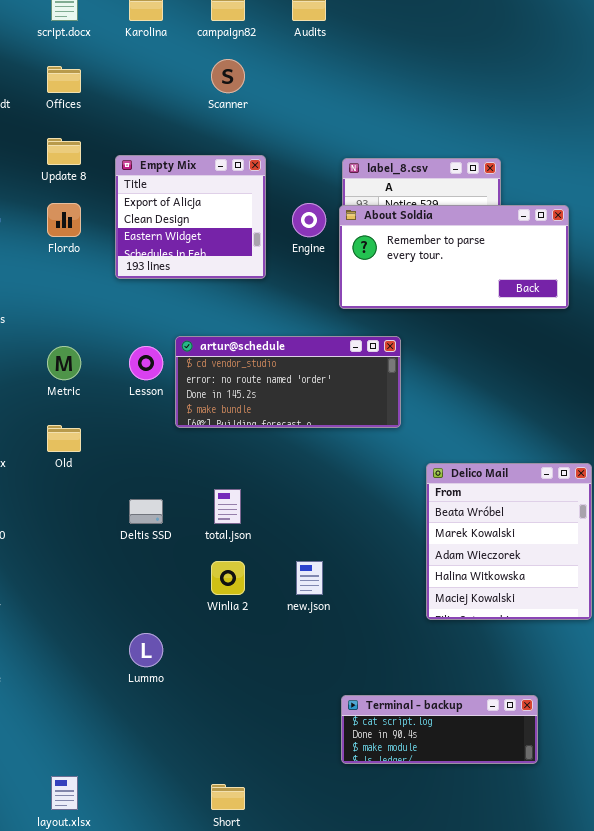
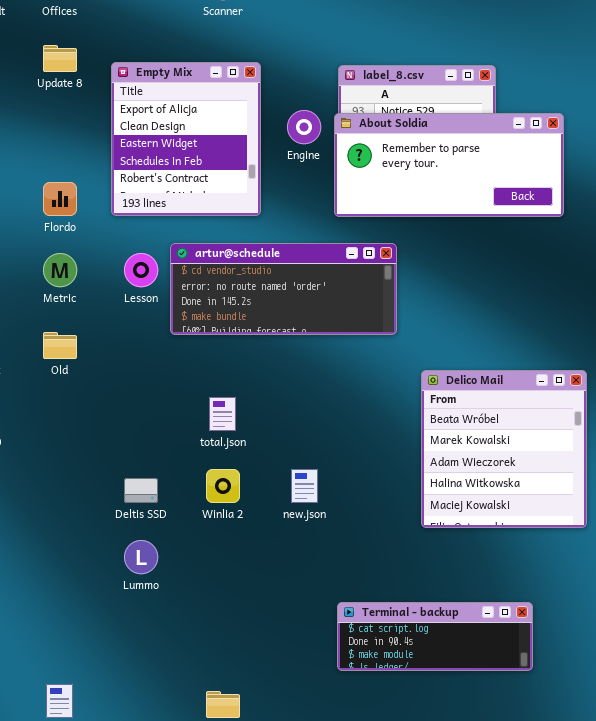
Empty Mix: [115,155,266,279] -> [111,62,261,216], resized
Flordo: [47,203,81,237] -> [43,182,77,216], moved
Deltis SSD: [129,499,163,524] -> [124,478,158,503], moved

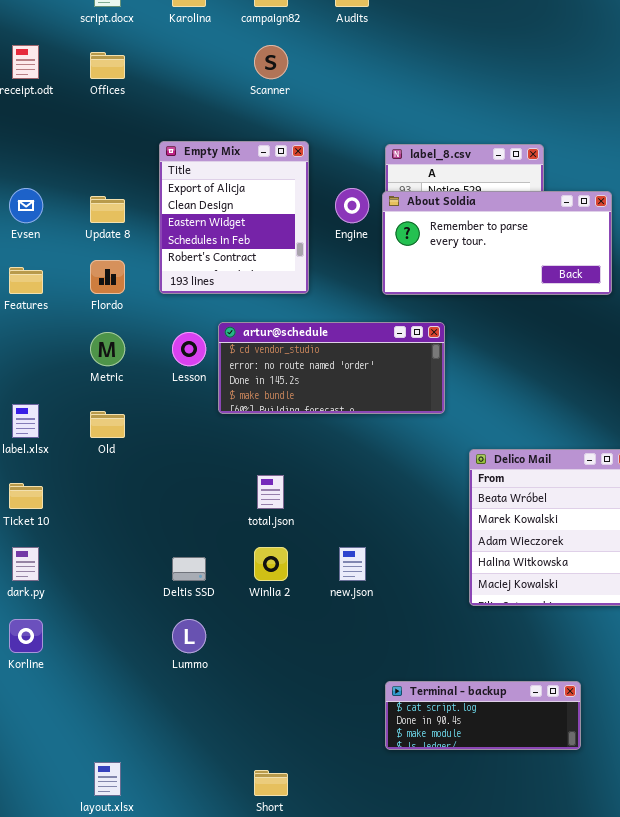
Update 8: [43,45,77,72] -> [90,196,125,223], moved

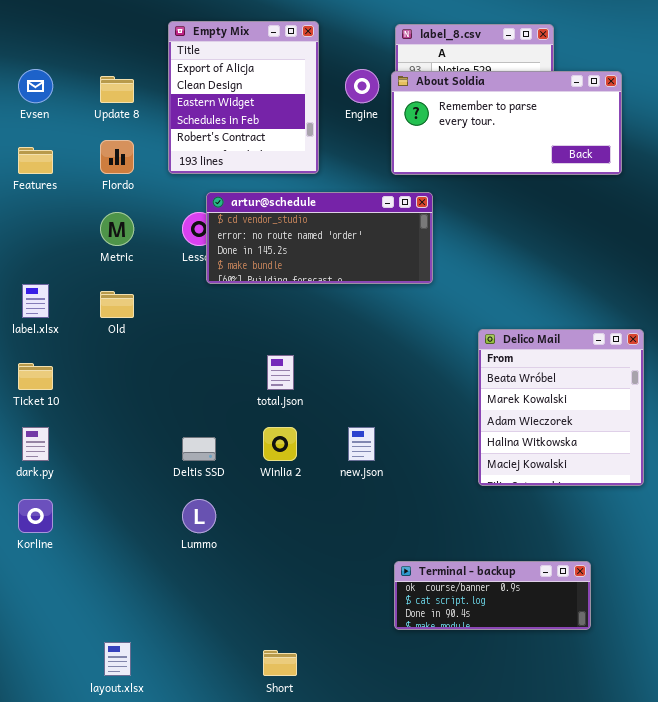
artur@schedule: [218,322,445,414] -> [206,192,433,284], moved
Terminal - backup: [385,681,581,750] -> [394,561,591,630], scrolled up 1 row

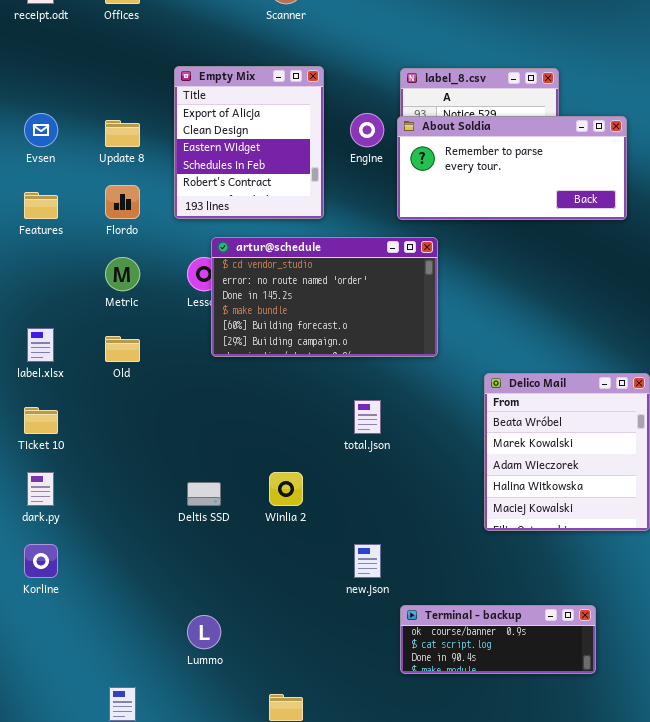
artur@schedule: [206,192,433,284] -> [211,237,438,357], resized
total.json: [267,355,294,390] -> [354,400,381,434], moved
new.json: [348,427,375,461] -> [354,544,381,578], moved
Lummo: [182,499,216,533] -> [187,615,221,649], moved

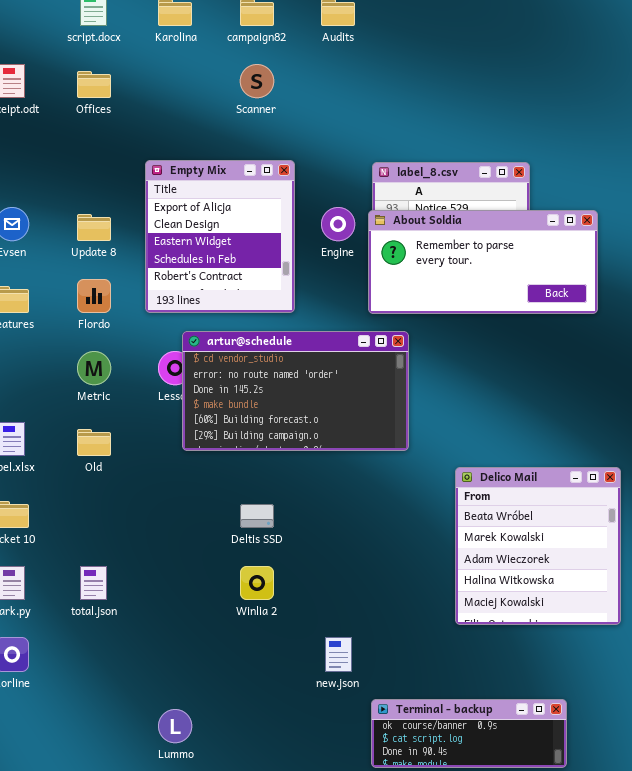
total.json: [354,400,381,434] -> [80,566,107,600], moved
Deltis SSD: [187,482,221,506] -> [240,504,274,528], moved

